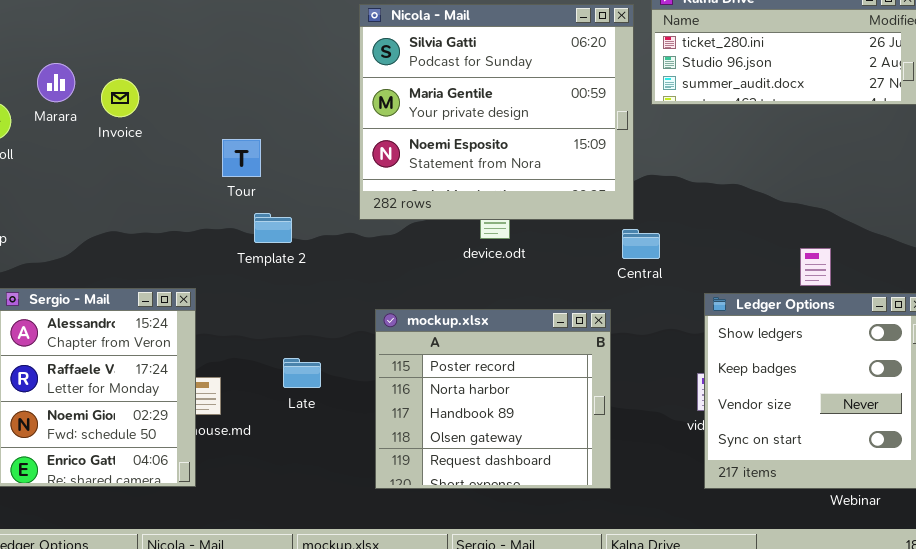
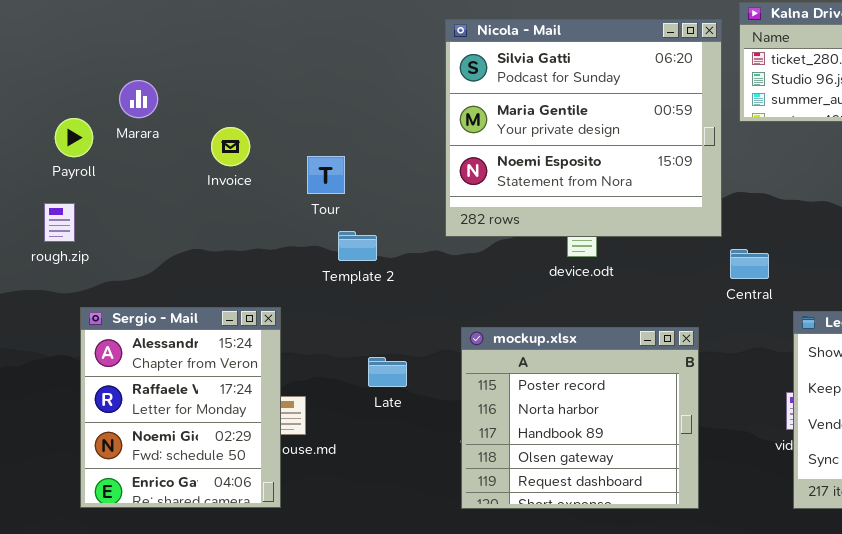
Invoice: [101,79,139,117] -> [211,127,250,166], moved
Central: [622,229,660,259] -> [730,249,769,279], moved
Late: [283,358,321,388] -> [368,357,407,387], moved

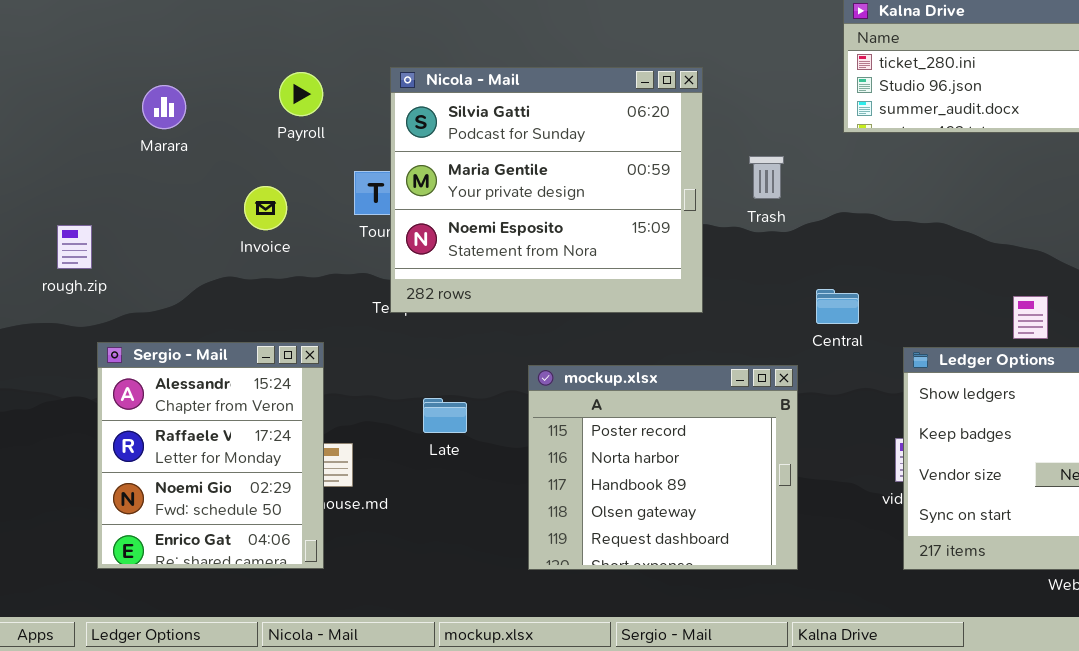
Nicola - Mail: [445,19,722,237] -> [390,67,703,313], moved
Payroll: [55,118,93,157] -> [279,72,323,116], moved
Invoice: [211,127,250,166] -> [244,186,287,230], moved
Central: [730,249,769,279] -> [816,289,859,324], moved

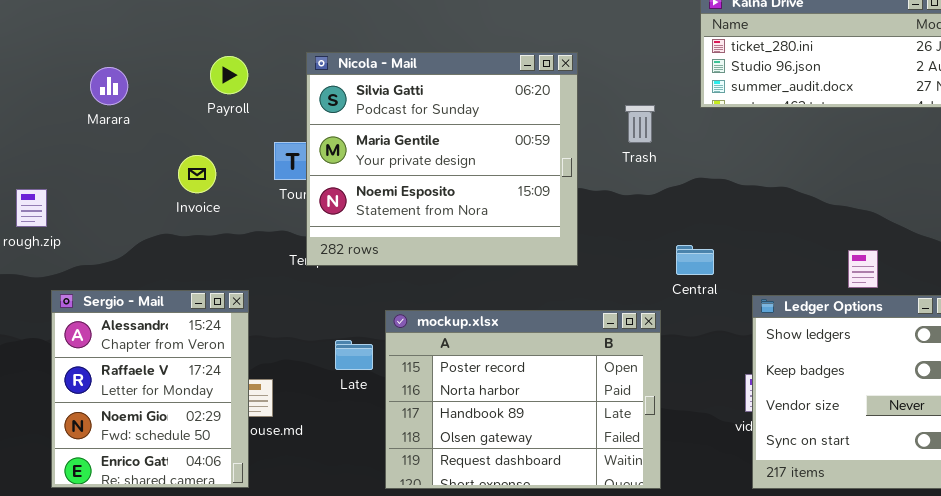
Trash: [749,156,784,199] -> [625,105,655,143], moved
mockup.xlsx: [528,365,798,570] -> [385,310,661,489], resized

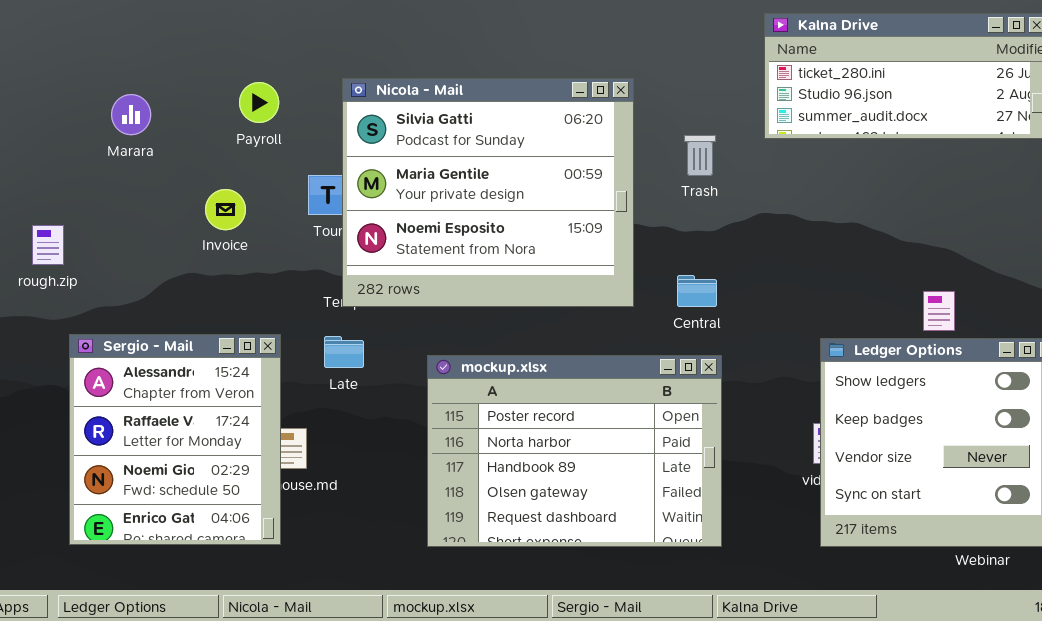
Central: [676,245,714,275] -> [677,275,717,307], moved
Late: [335,340,373,370] -> [324,336,364,368], moved

